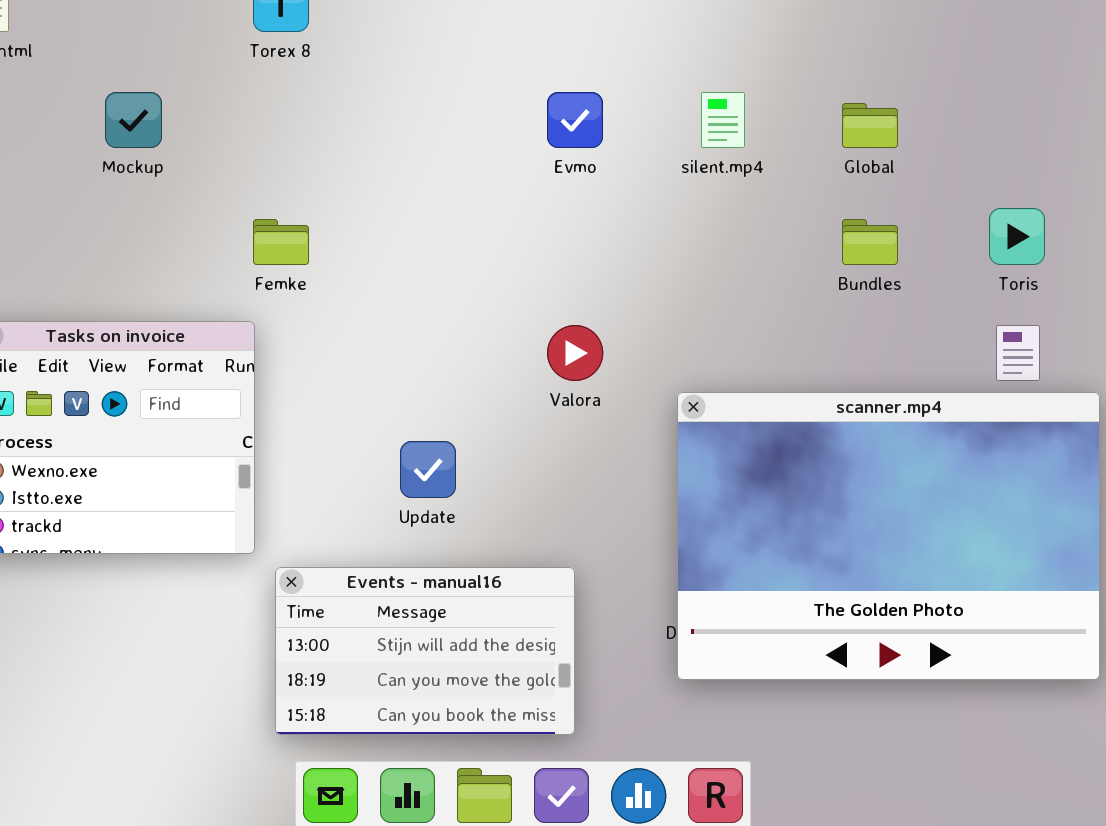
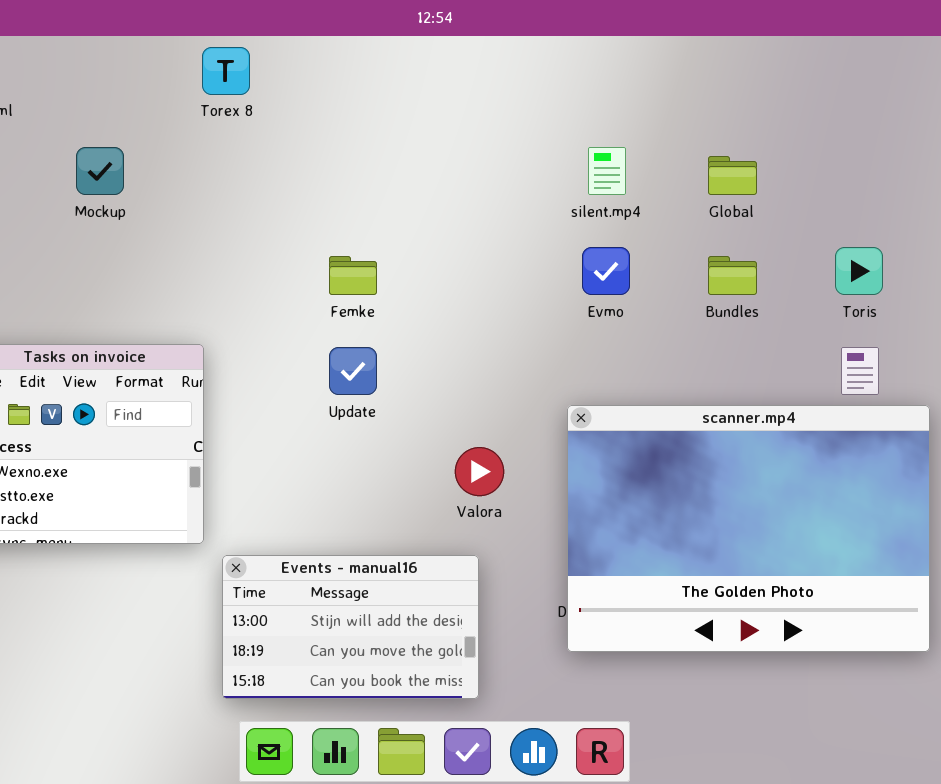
Evmo: [547,92,603,148] -> [582,247,630,295], moved
Femke: [253,219,309,265] -> [329,256,377,295], moved
Valora: [547,325,603,381] -> [455,447,504,496], moved
Update: [400,441,456,498] -> [329,347,377,395], moved

